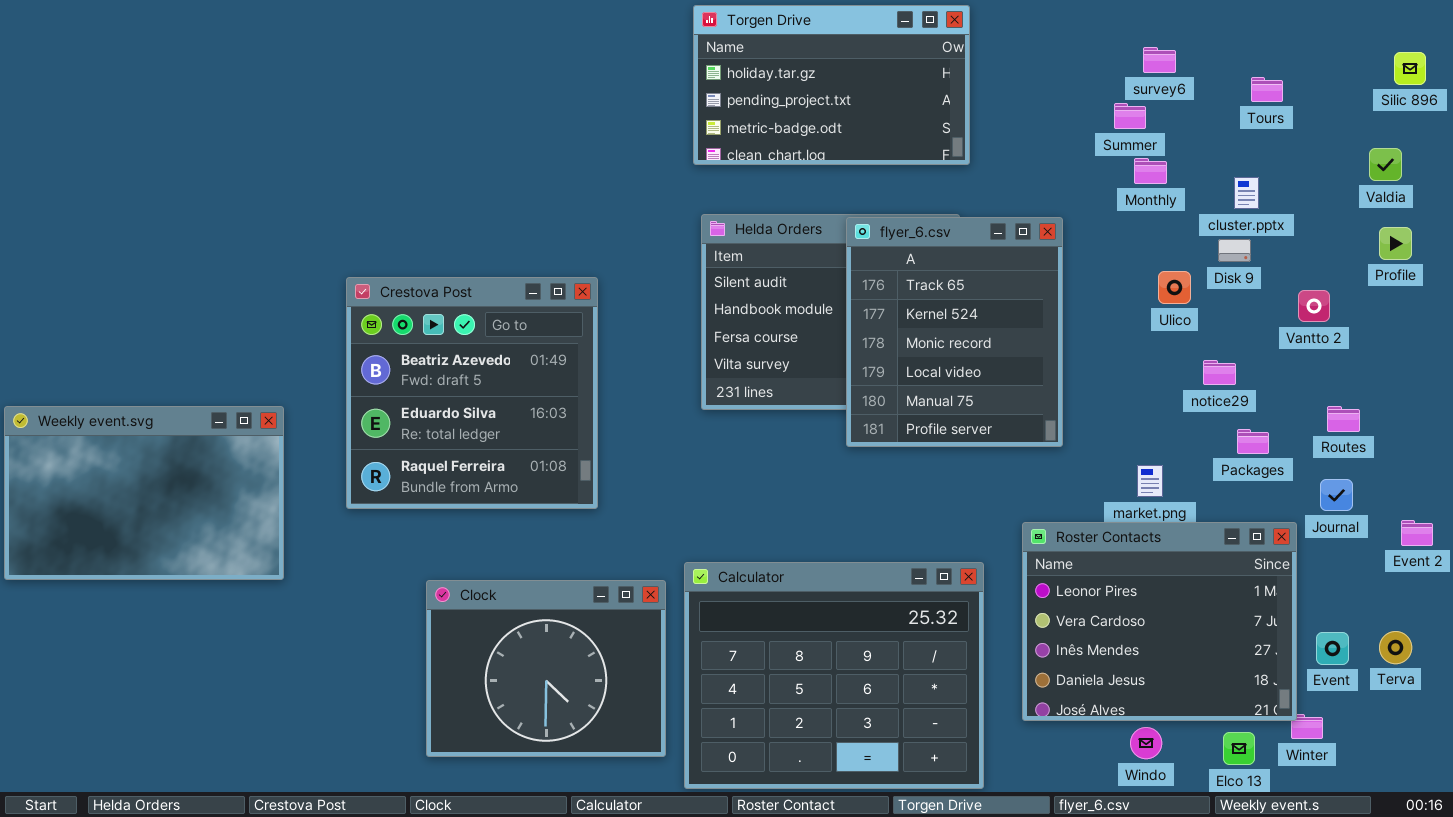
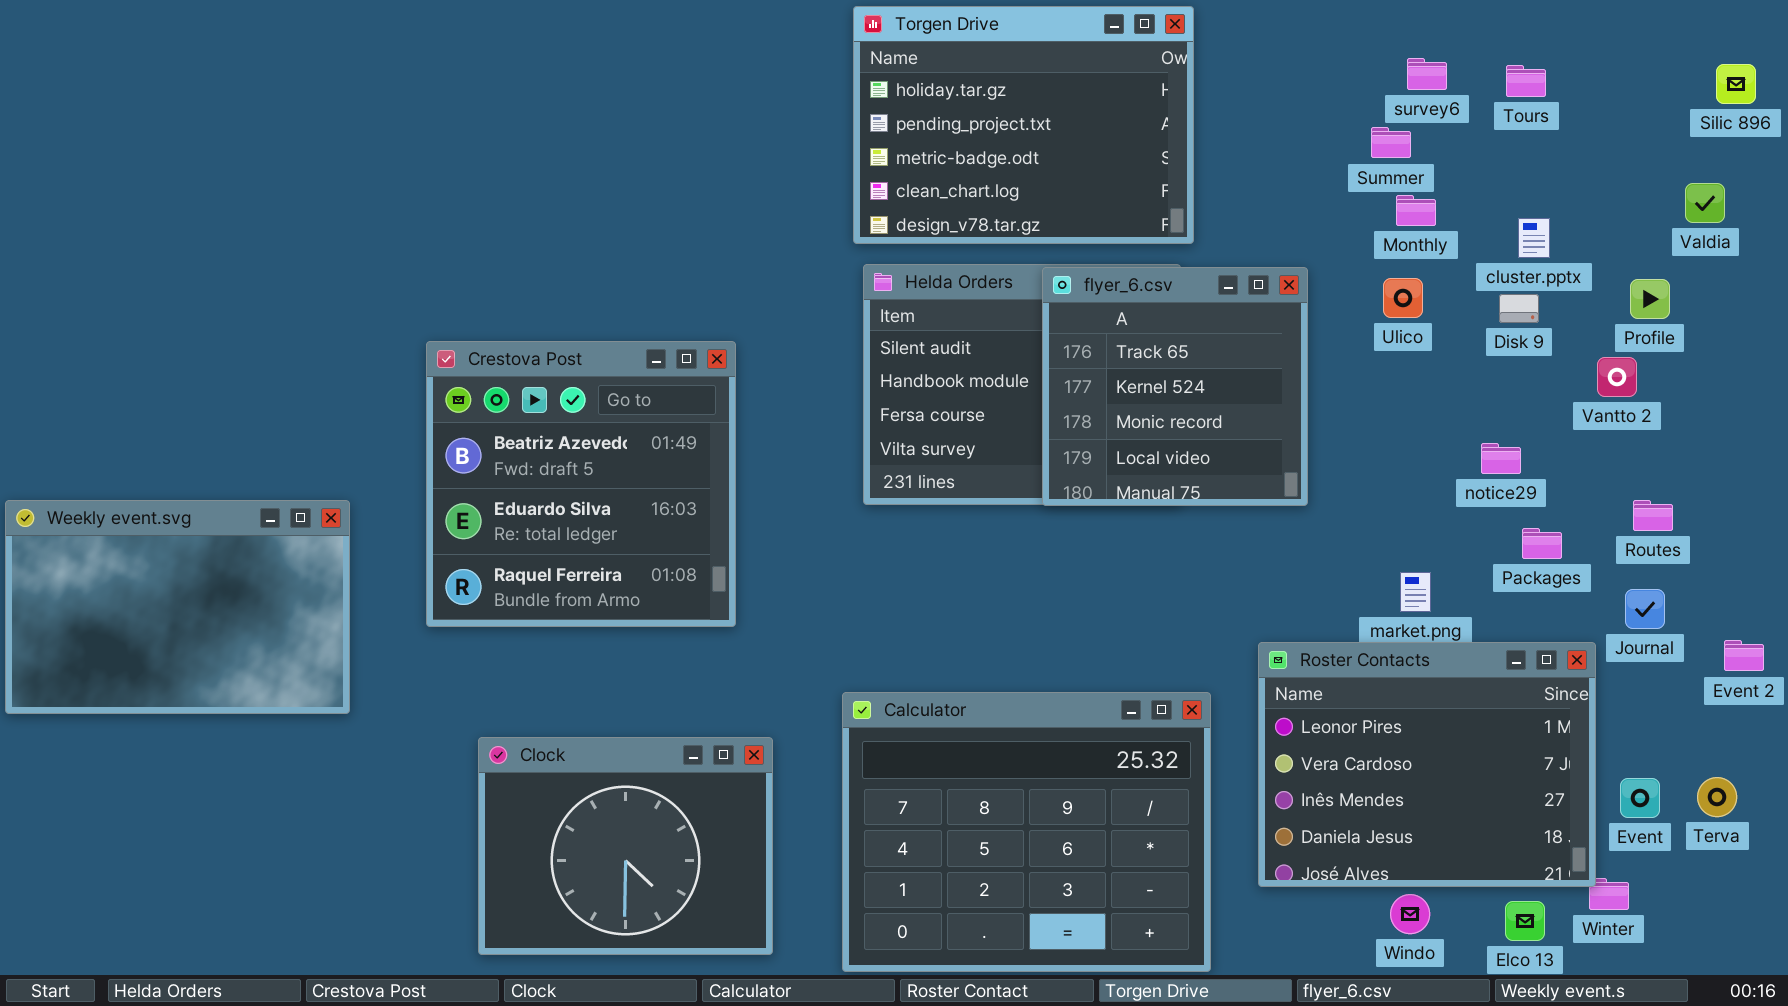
Torgen Drive: [693,5,970,165] -> [853,6,1194,244], resized
Tours: [1251,77,1283,102] -> [1506,65,1546,97], moved
flyer_6.csv: [846,217,1063,447] -> [1042,267,1308,506], resized
Profile: [1379,227,1412,260] -> [1630,279,1670,319], moved
Ulico: [1158,271,1191,304] -> [1383,278,1423,318], moved
Clock: [426,580,666,757] -> [478,737,773,955], moved

